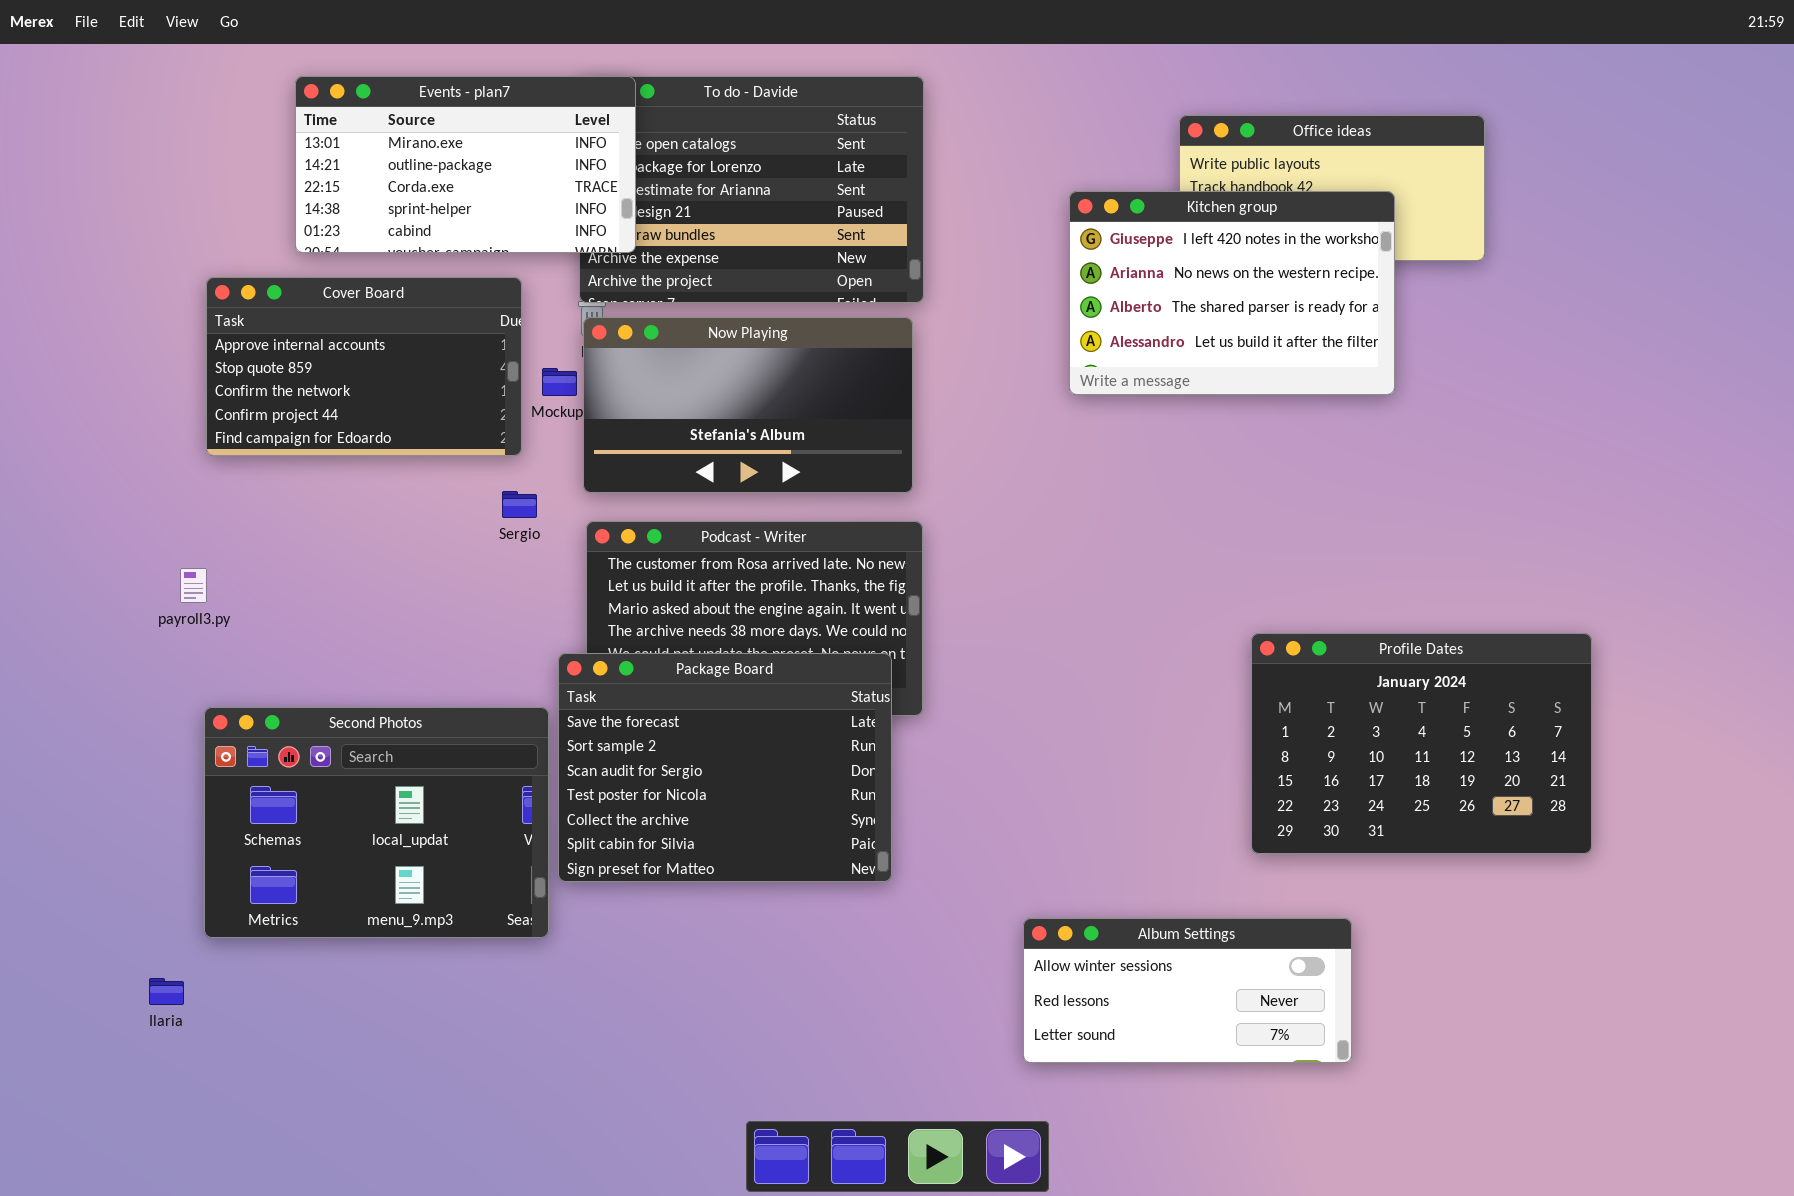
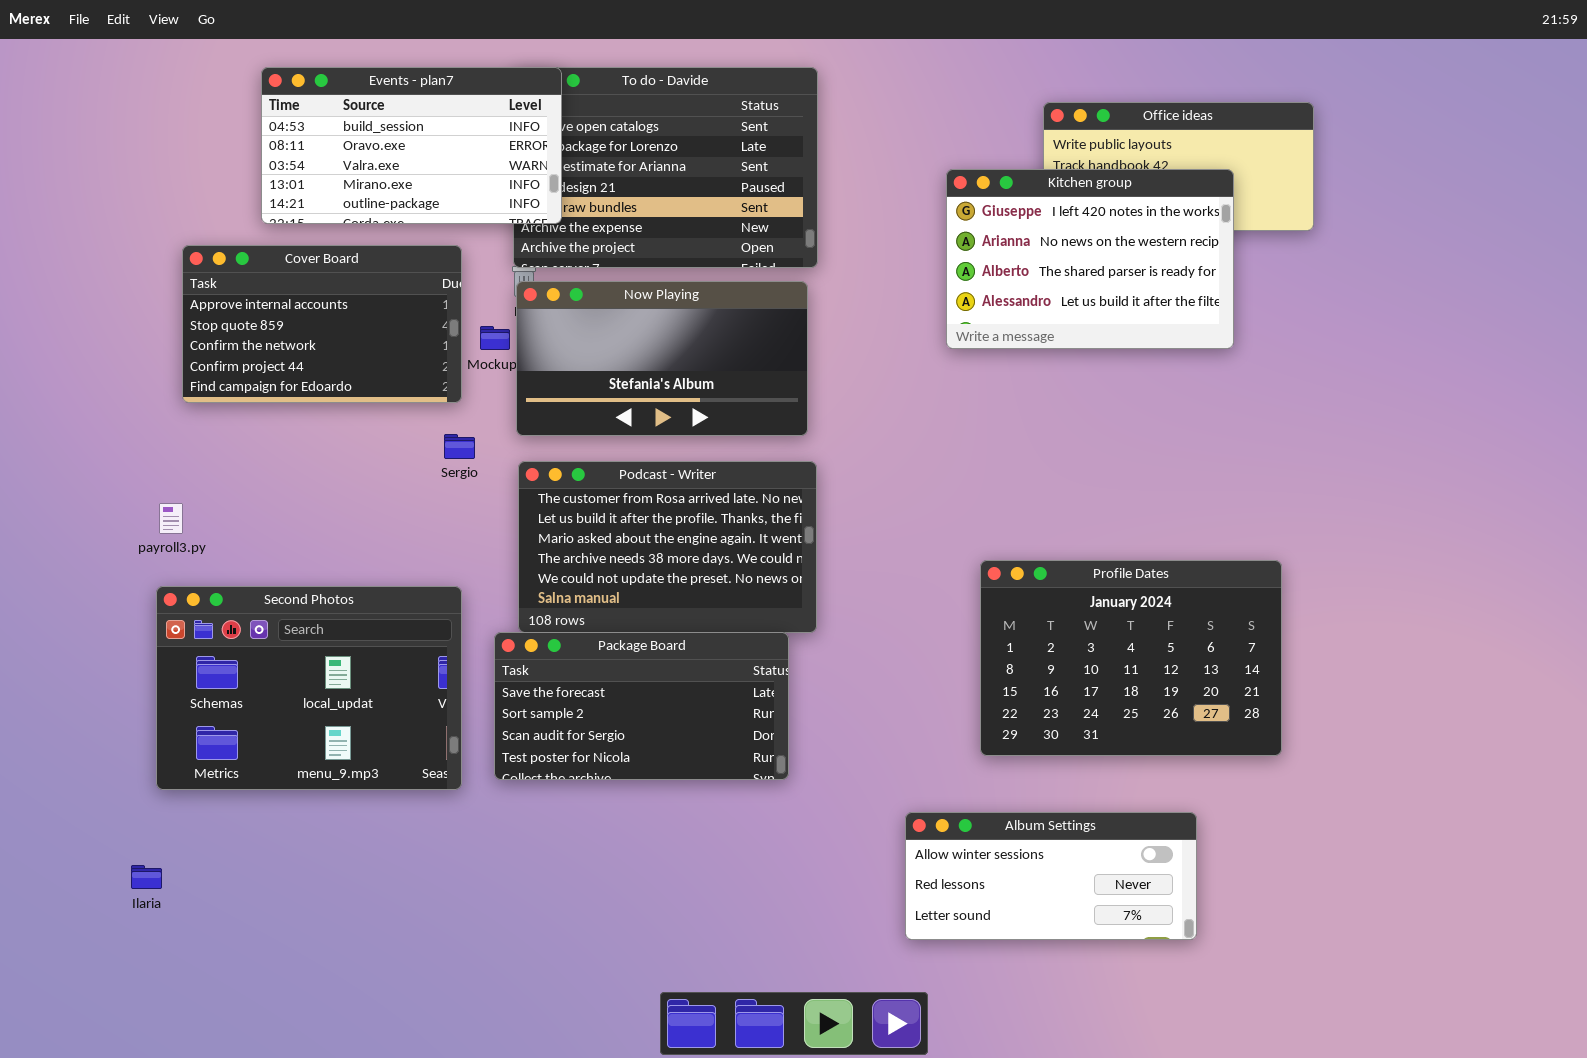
Events - plan7: [295,76,636,253] -> [261,67,562,224], scrolled up 3 rows
Profile Dates: [1251,633,1592,854] -> [980,560,1282,756], moved
Package Board: [558,653,892,882] -> [494,632,789,780], resized
Second Photos: [204,707,549,938] -> [156,586,462,790], moved

